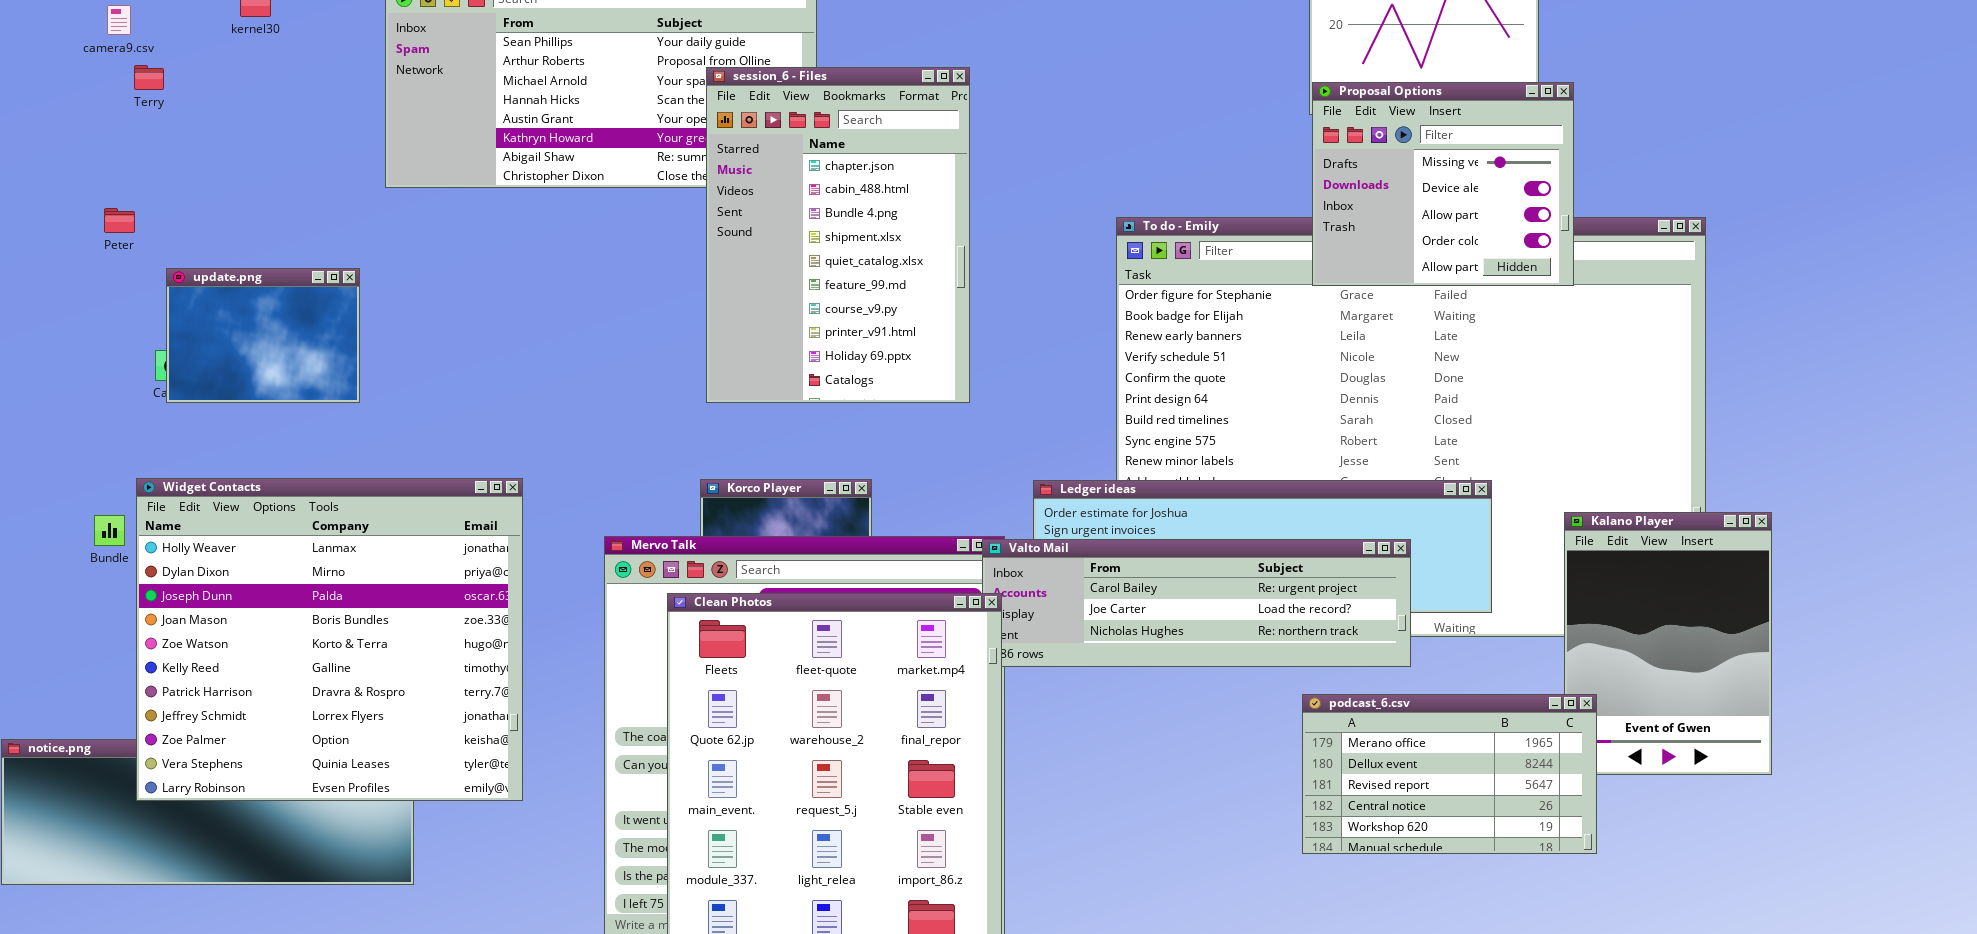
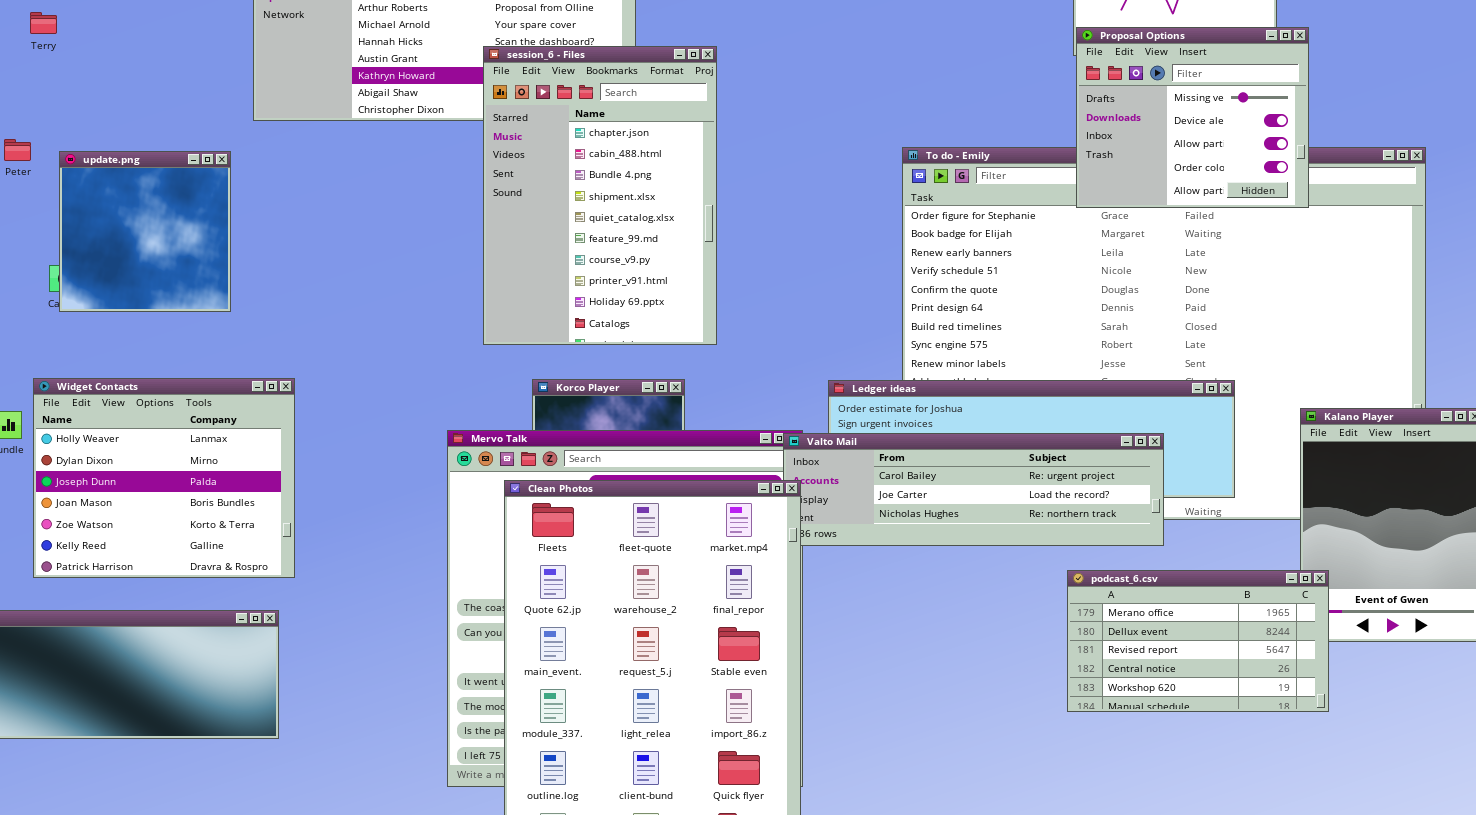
session_6 - Files: [706,67,970,403] -> [483,46,717,345], moved
update.png: [166,268,360,403] -> [59,151,231,312], resized
Widget Contacts: [136,478,523,801] -> [33,378,295,578], resized

